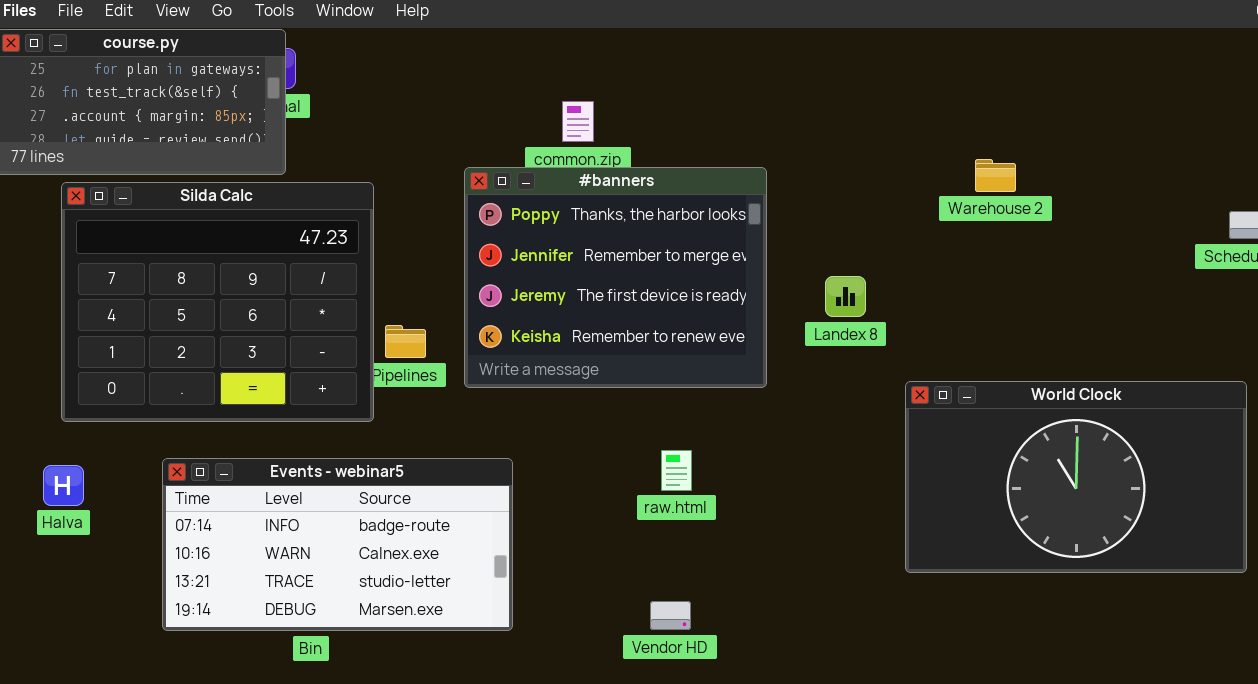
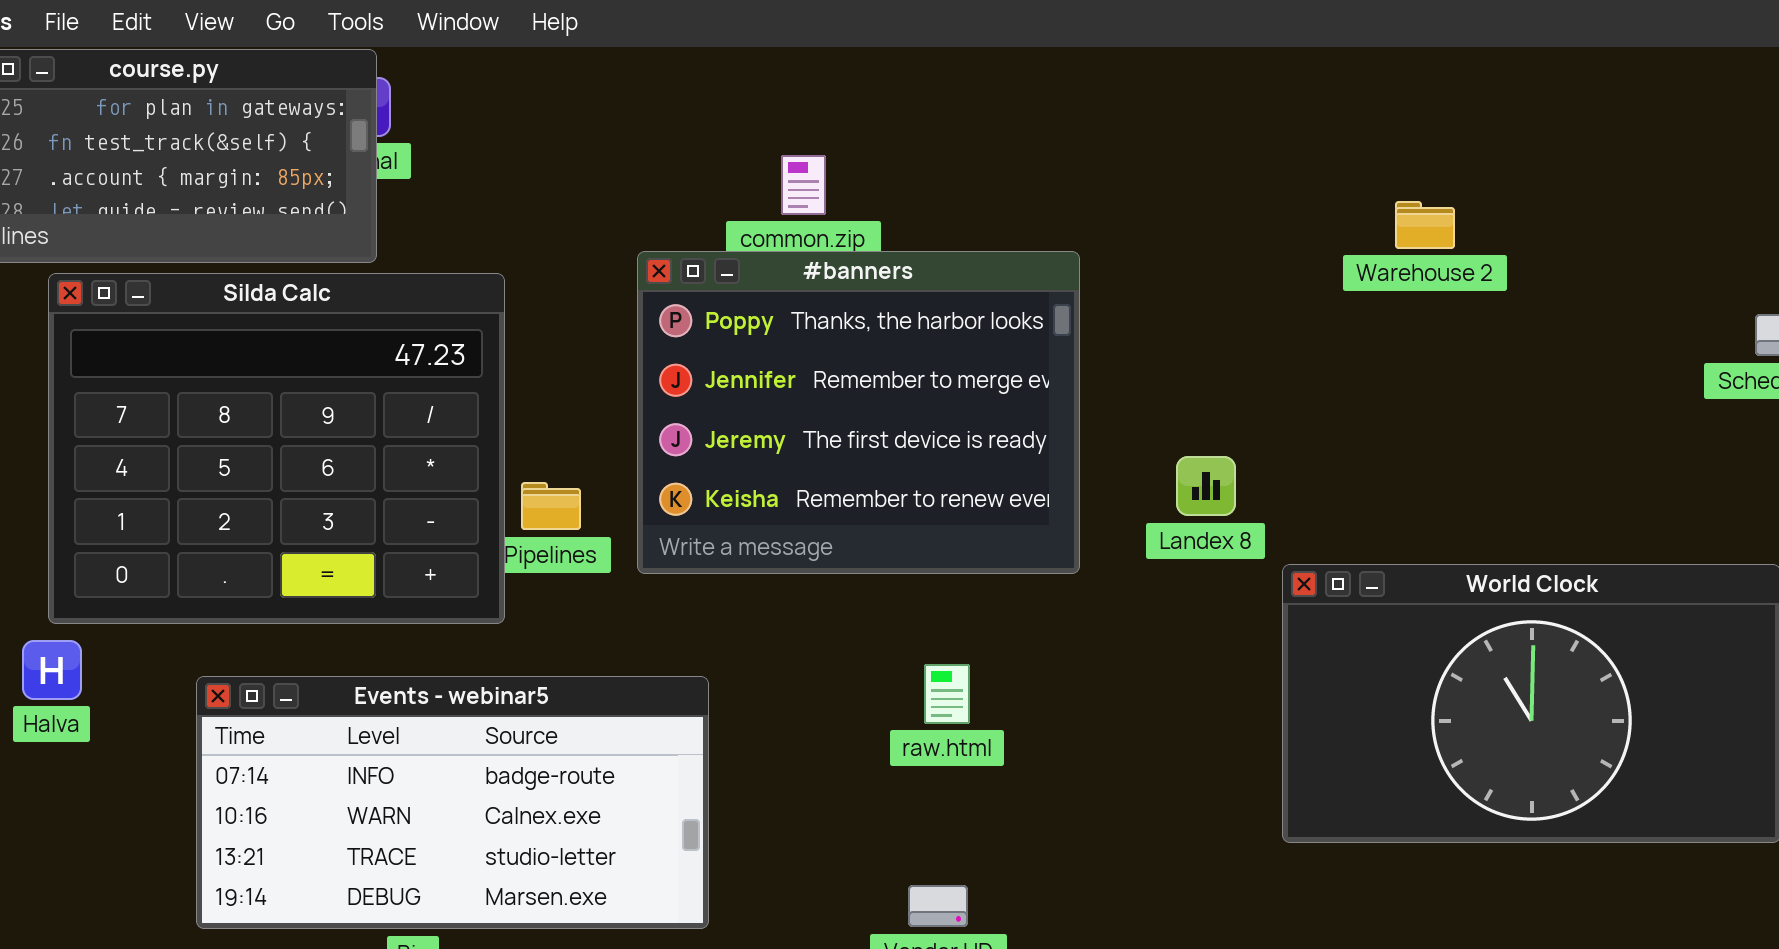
Warehouse 2: [975,159,1016,192] -> [1395,201,1455,249], moved
Landex 8: [825,276,866,317] -> [1176,456,1236,516], moved
Halva: [43,465,84,506] -> [22,640,82,700], moved

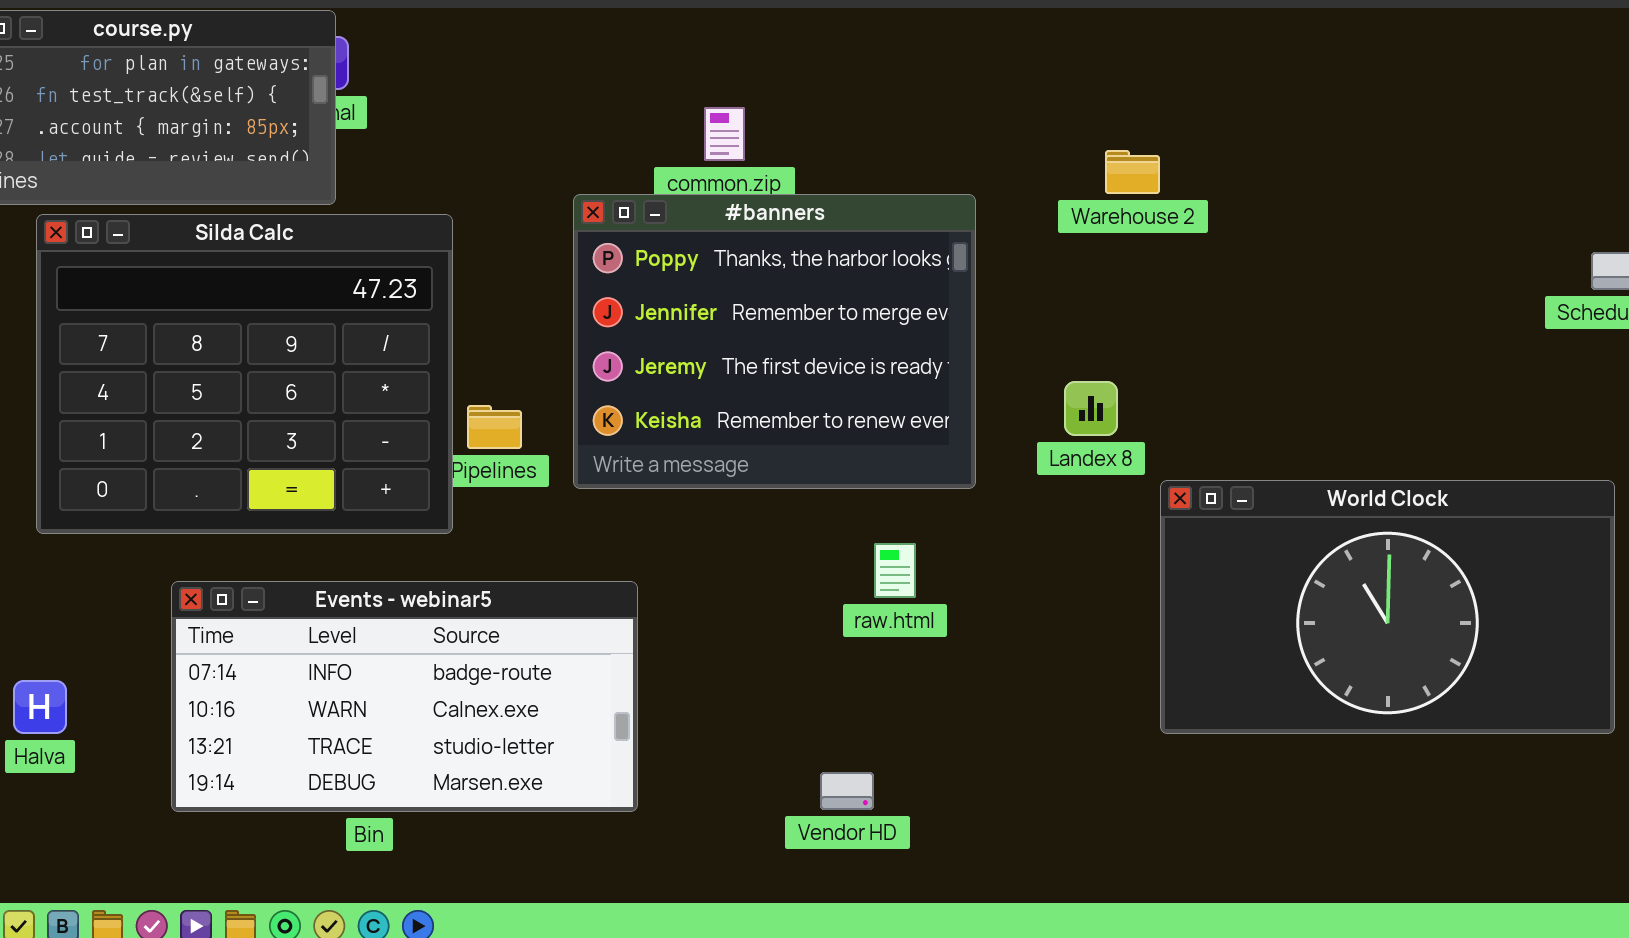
Warehouse 2: [1395,201,1455,249] -> [1105,150,1160,194], moved
Halva: [22,640,82,700] -> [13,680,67,734], moved
raw.html: [924,664,970,724] -> [874,543,916,598], moved

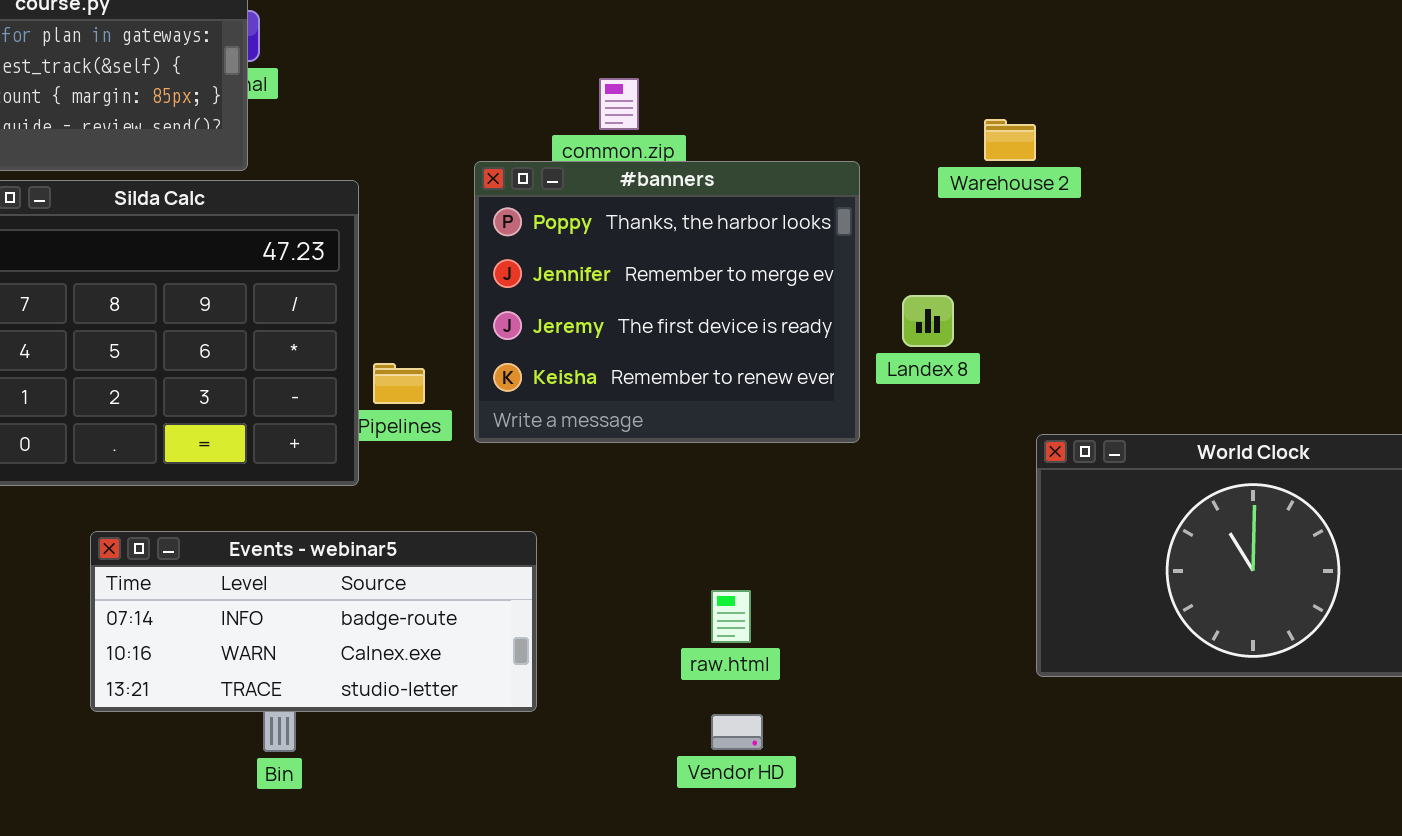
Landex 8: [1064,381,1118,436] -> [902,295,954,347], moved
raw.html: [874,543,916,598] -> [711,590,751,643], moved
Events - webinar5: [171,581,638,812] -> [90,531,537,712], resized

